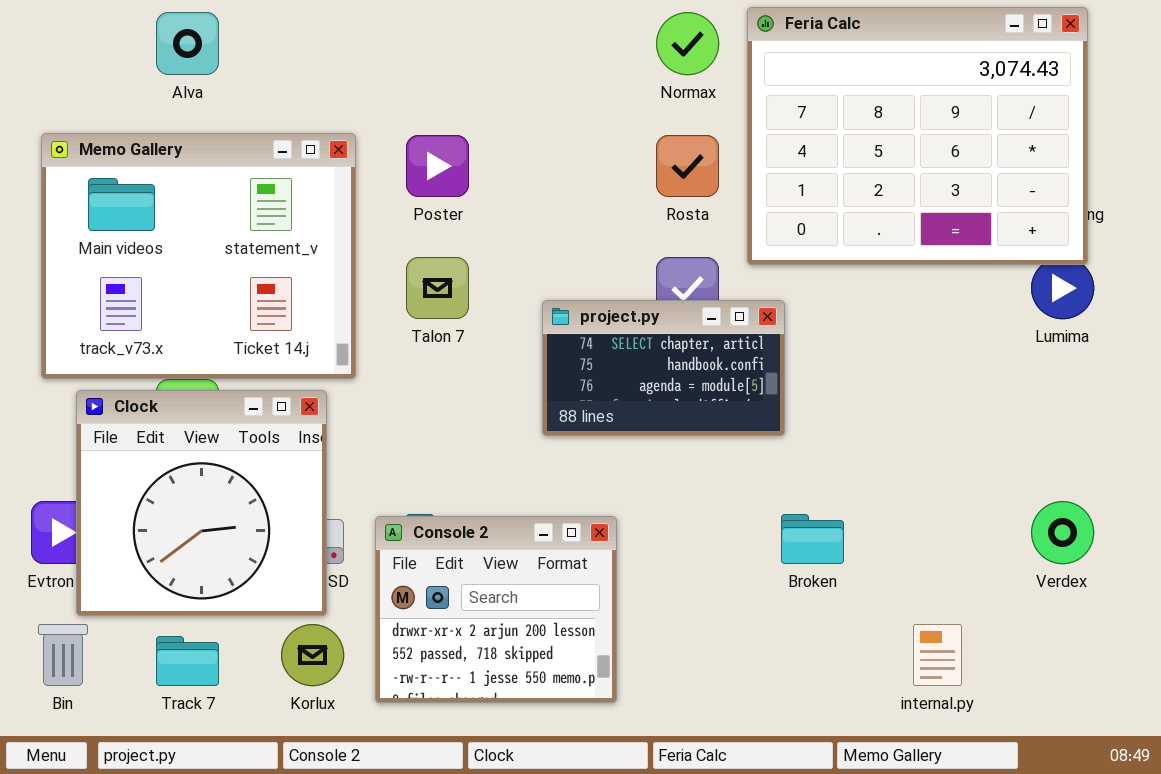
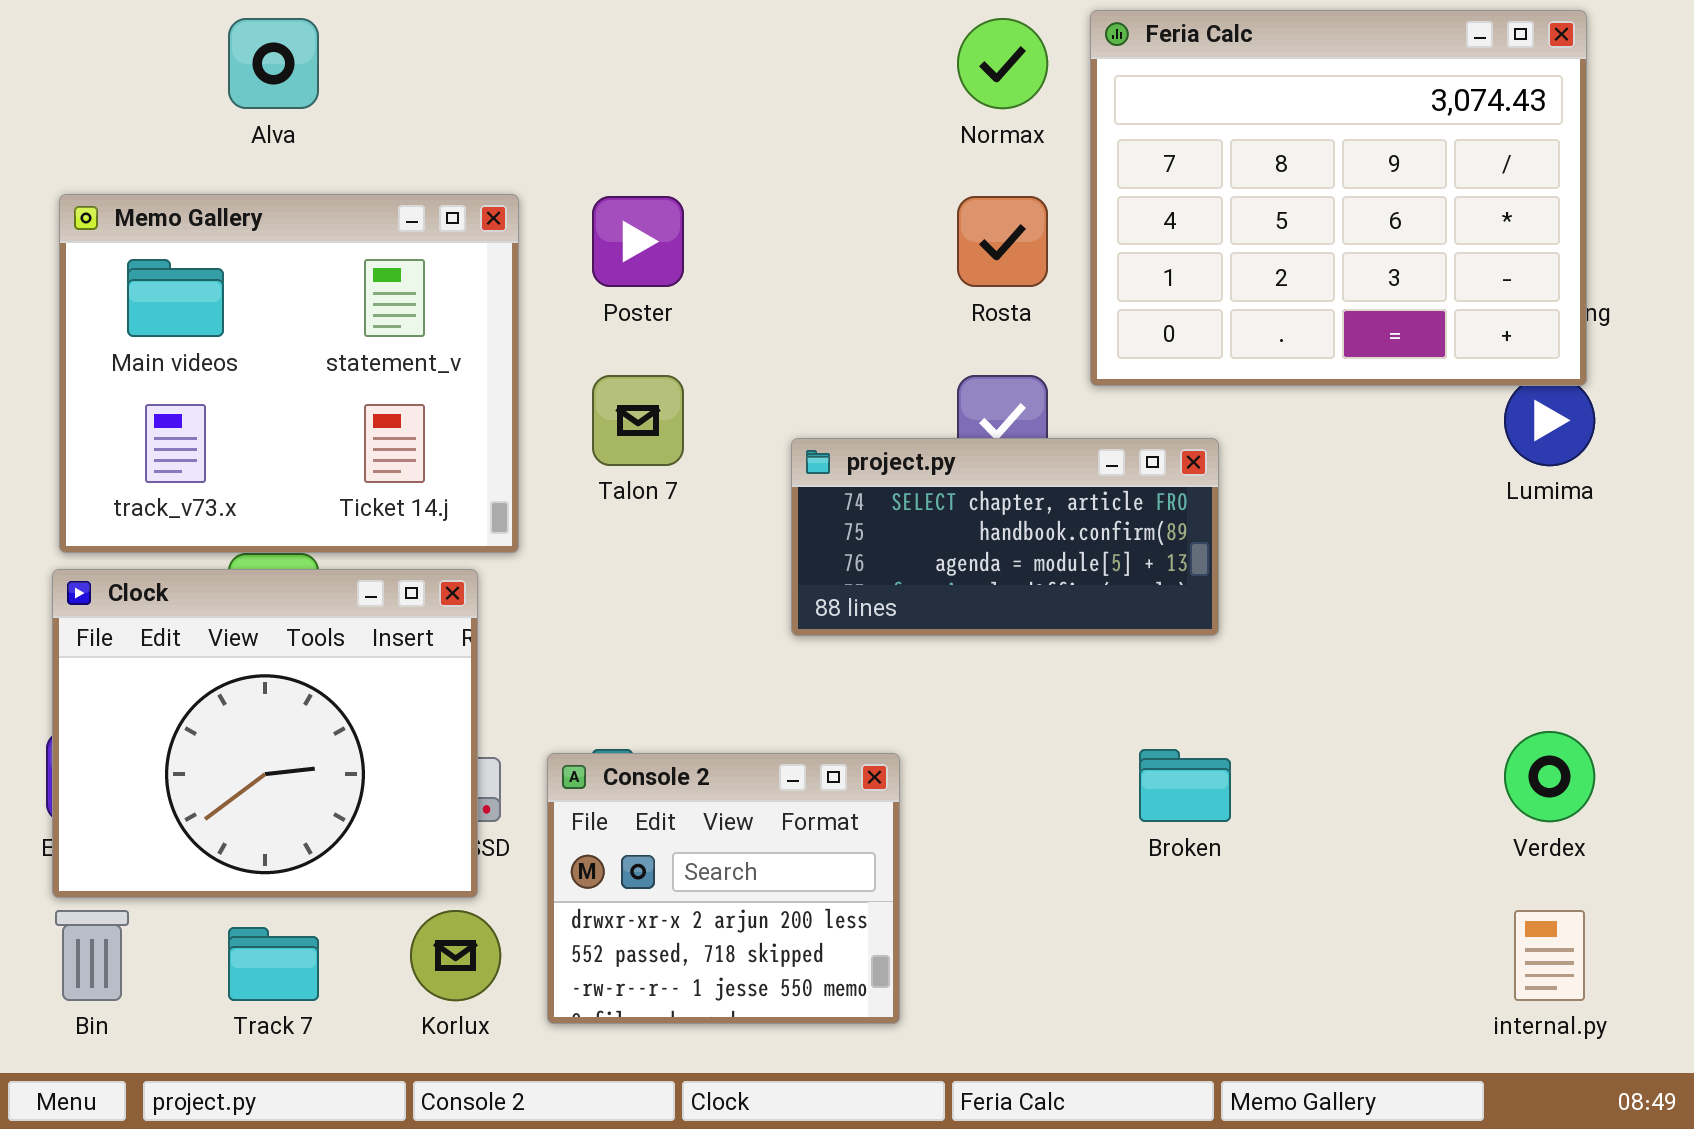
project.py: [542,300,785,436] -> [791,438,1219,636], resized
Clock: [76,390,327,616] -> [52,569,478,898], resized
internal.py: [913,624,962,686] -> [1514,910,1585,1001], moved

